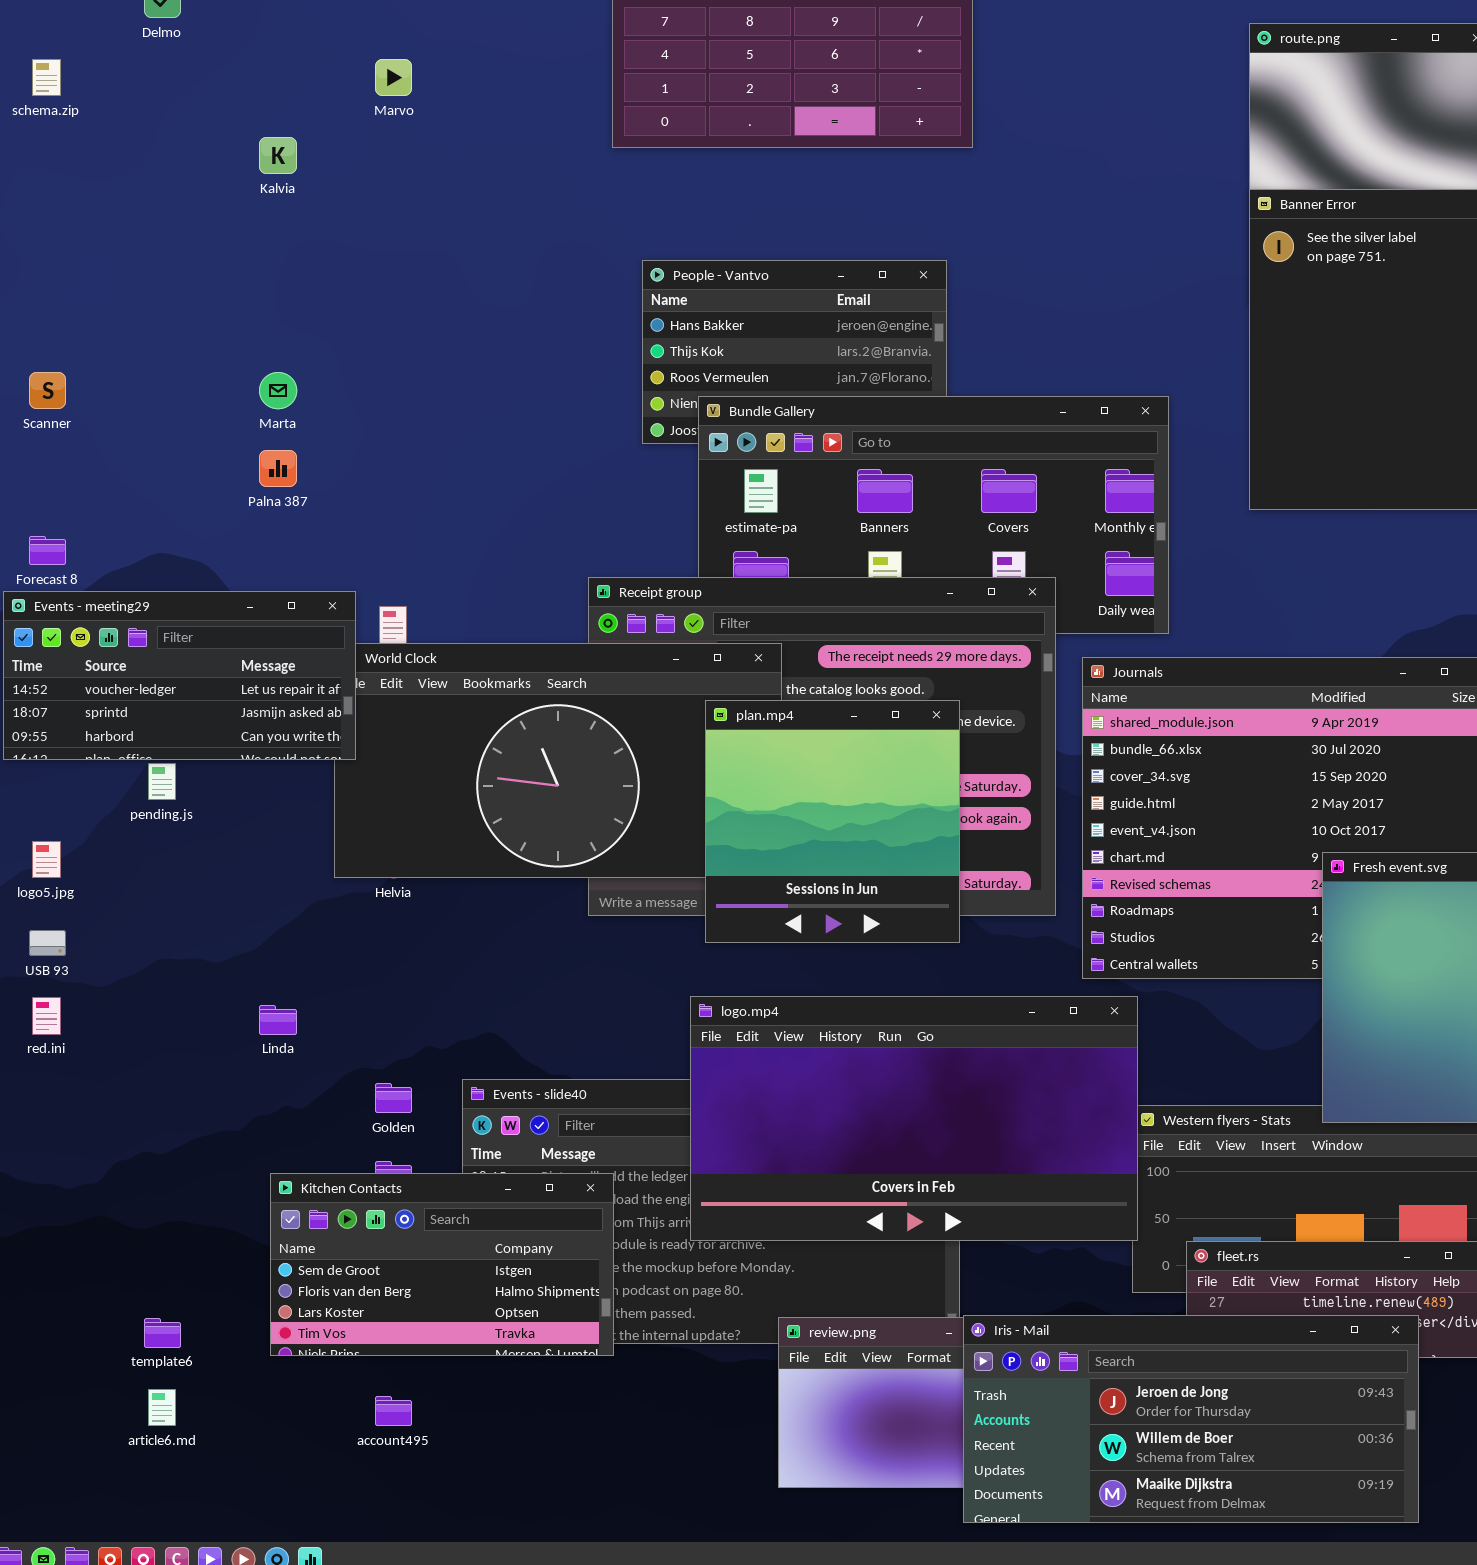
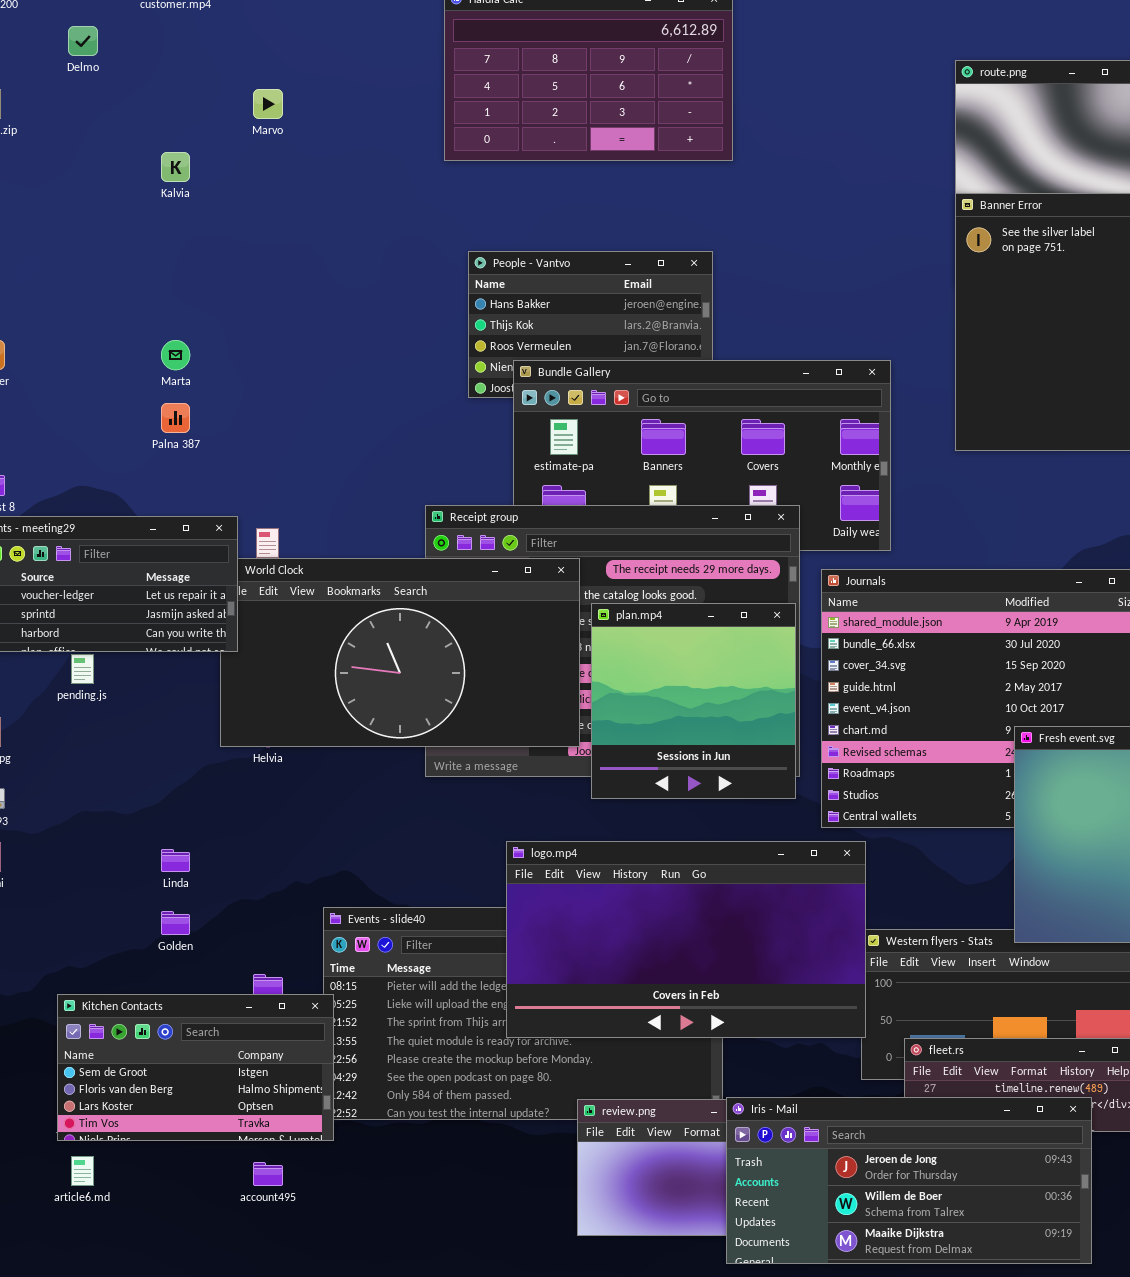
plan.mp4: [705,700,960,943] -> [591,603,796,799], moved
Golden: [375,1083,412,1113] -> [161,911,190,935], moved
Kitchen Contacts: [270,1173,614,1356] -> [57,994,334,1141], moved

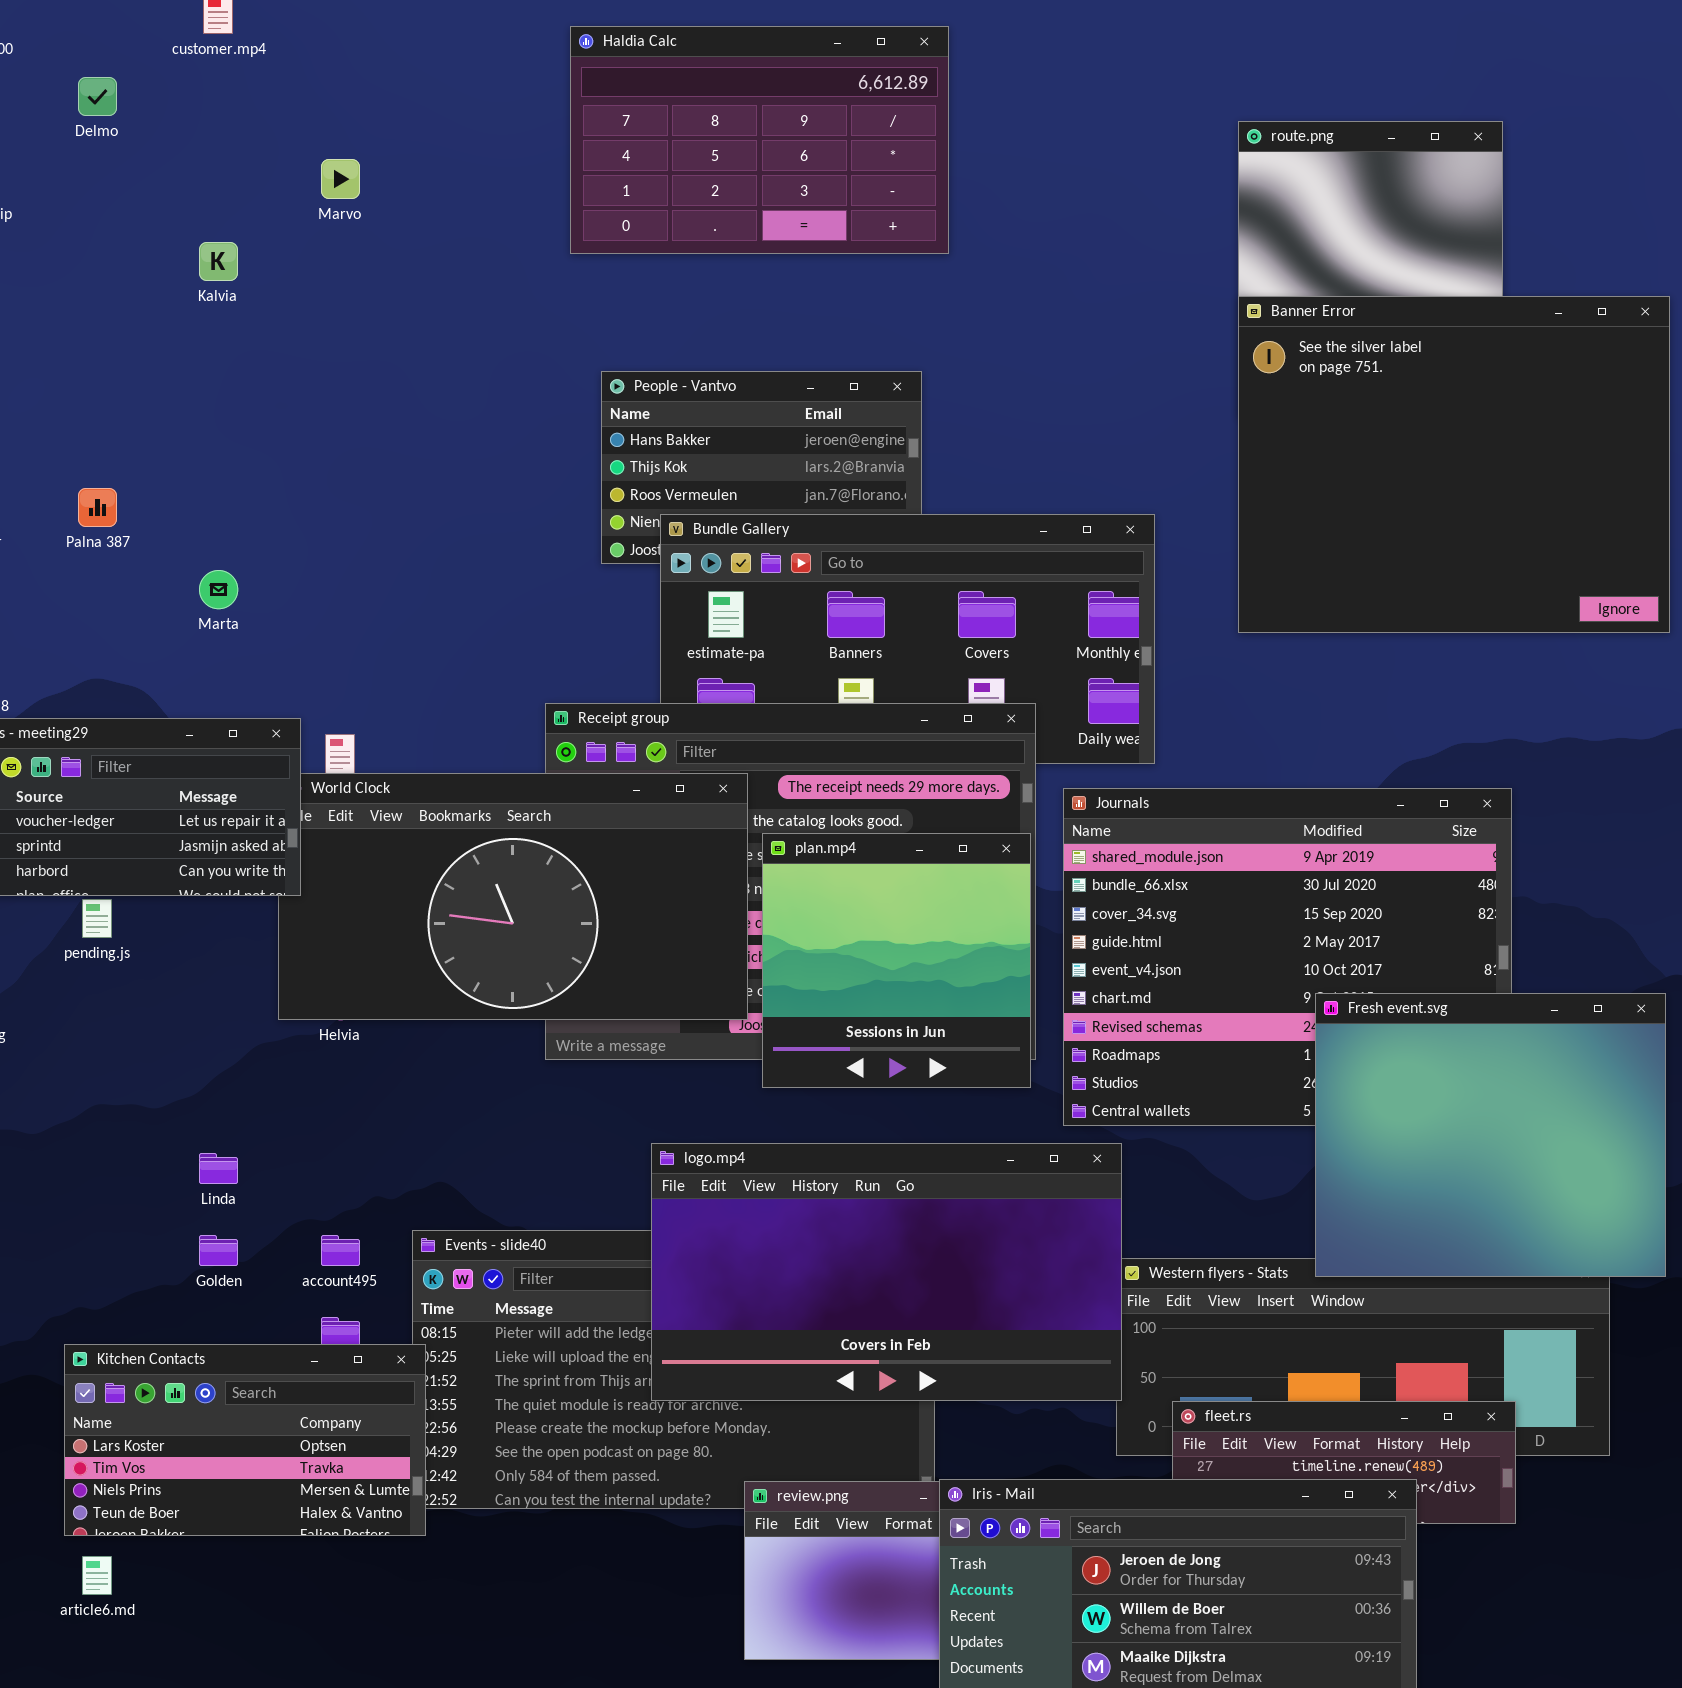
Marta: [161,340,190,370] -> [199,570,238,609], moved
Palna 387: [161,403,190,433] -> [78,488,117,527], moved
Kitchen Contacts: [57,994,334,1141] -> [64,1344,426,1536], scrolled down 2 rows
account495: [253,1162,283,1186] -> [321,1235,360,1266], moved

